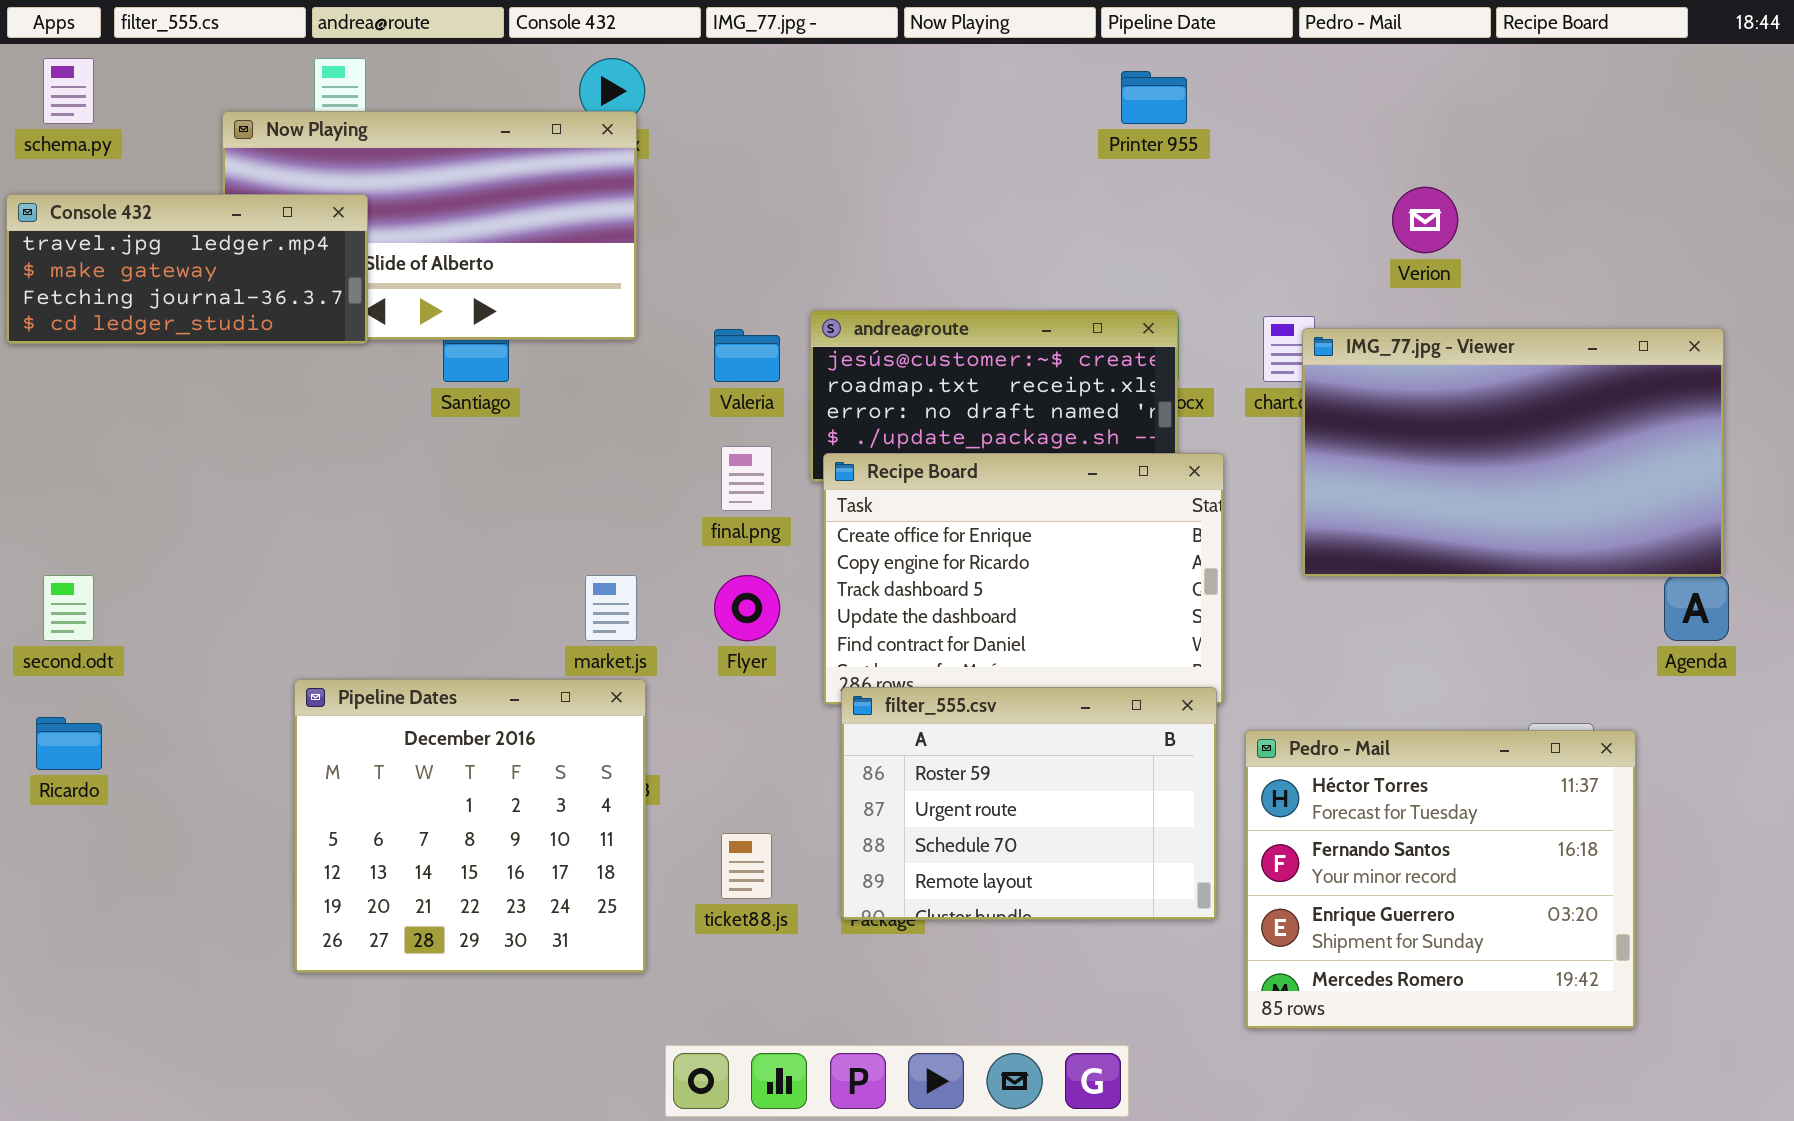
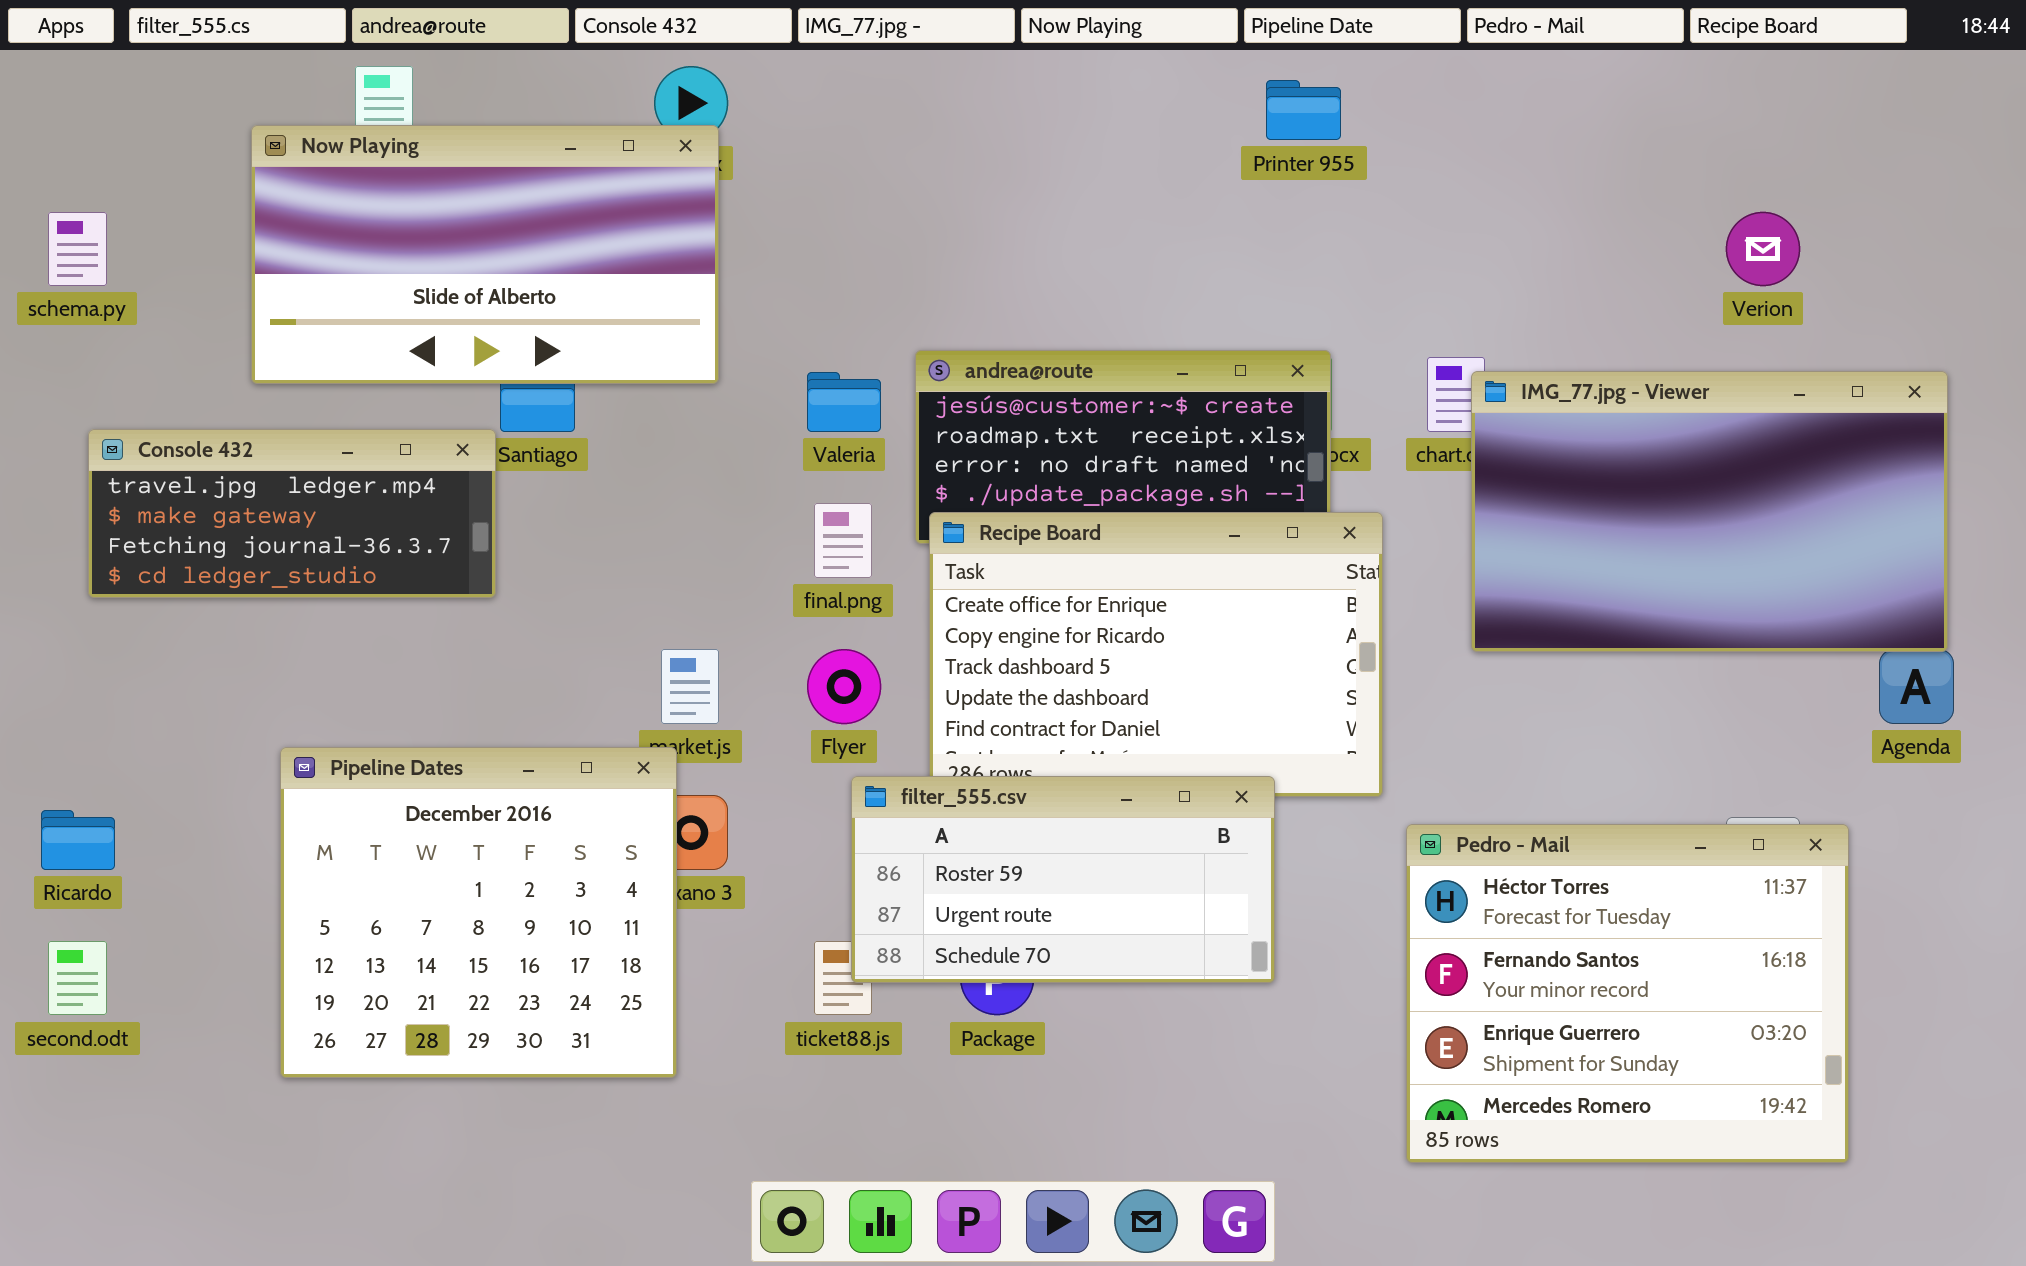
schema.py: [43,58,94,124] -> [48,212,107,286], moved
Verion: [1392,187,1458,253] -> [1726,212,1800,286], moved
Console 432: [6,194,368,344] -> [88,429,496,598], moved
second.odt: [43,575,94,641] -> [48,941,107,1015], moved
Pipeline Dates: [294,679,646,973] -> [280,747,677,1078], moved
filter_555.csv: [841,687,1217,920] -> [851,776,1275,983], moved, resized

